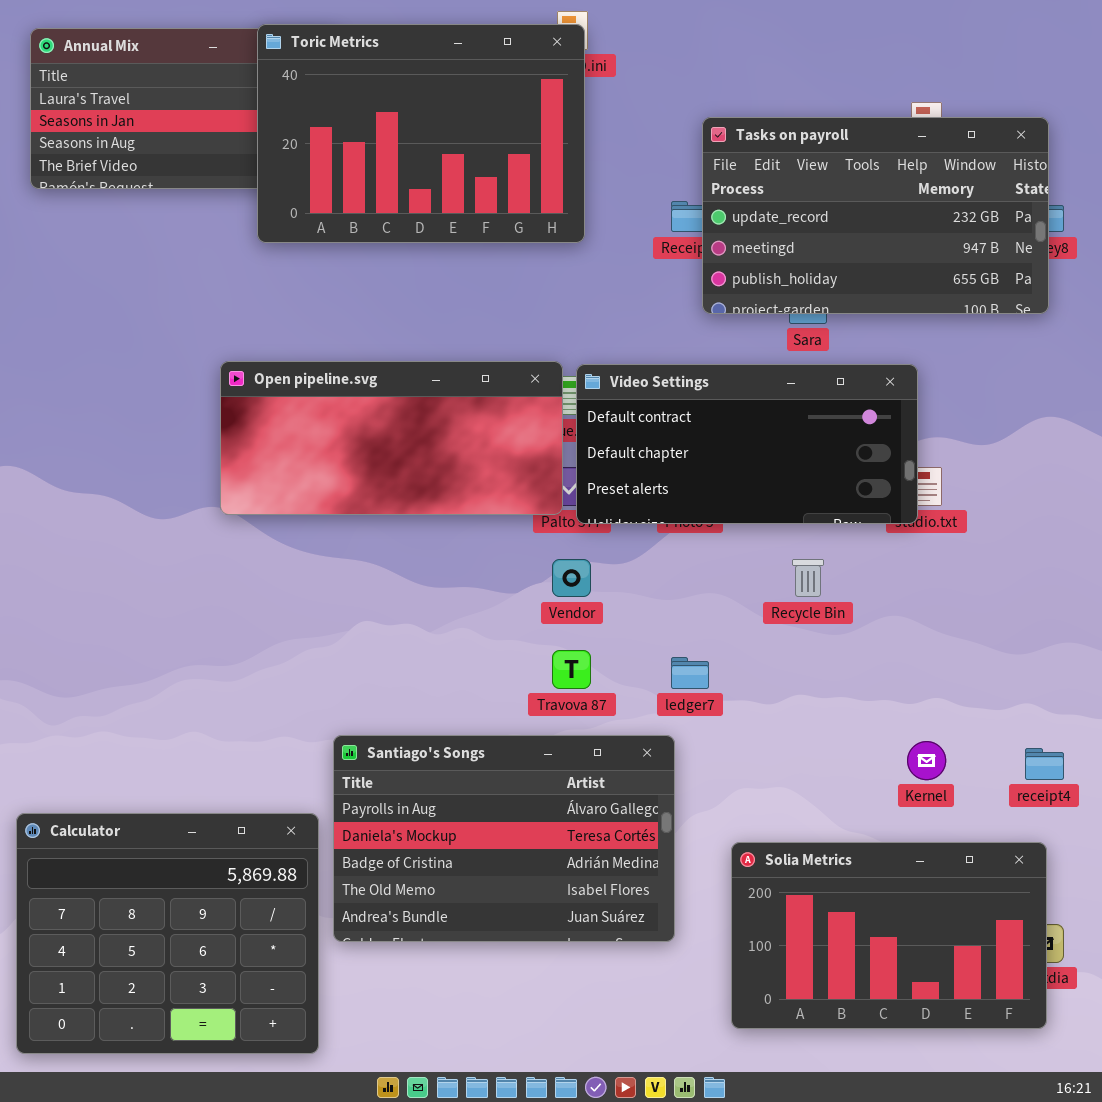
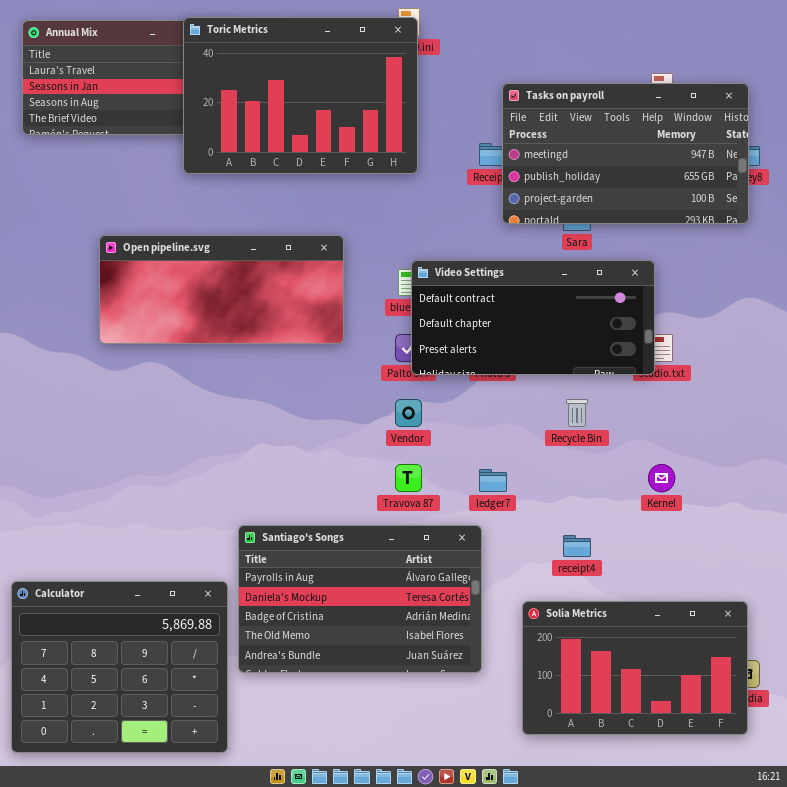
Tasks on payroll: [702,117,1049,314] -> [502,83,749,224], scrolled down 1 row
Open pipeline.svg: [220,361,563,515] -> [99,235,344,344], moved
Kernel: [907,741,946,780] -> [648,464,675,492], moved
receipt4: [1025,748,1064,780] -> [563,535,591,557], moved

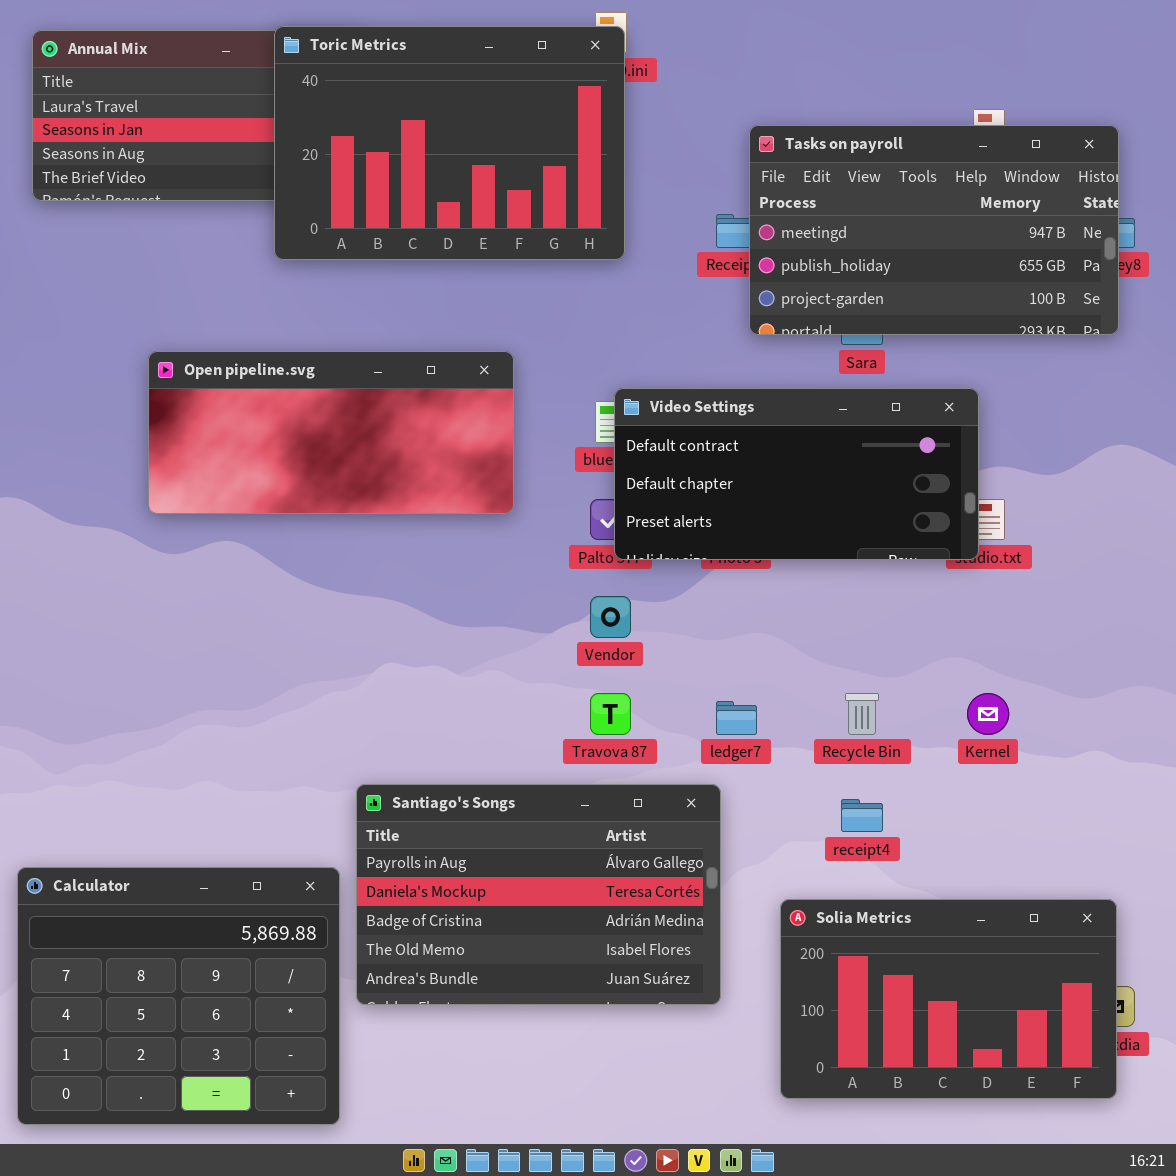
Recycle Bin: [566,399,588,427] -> [845,693,879,735], moved

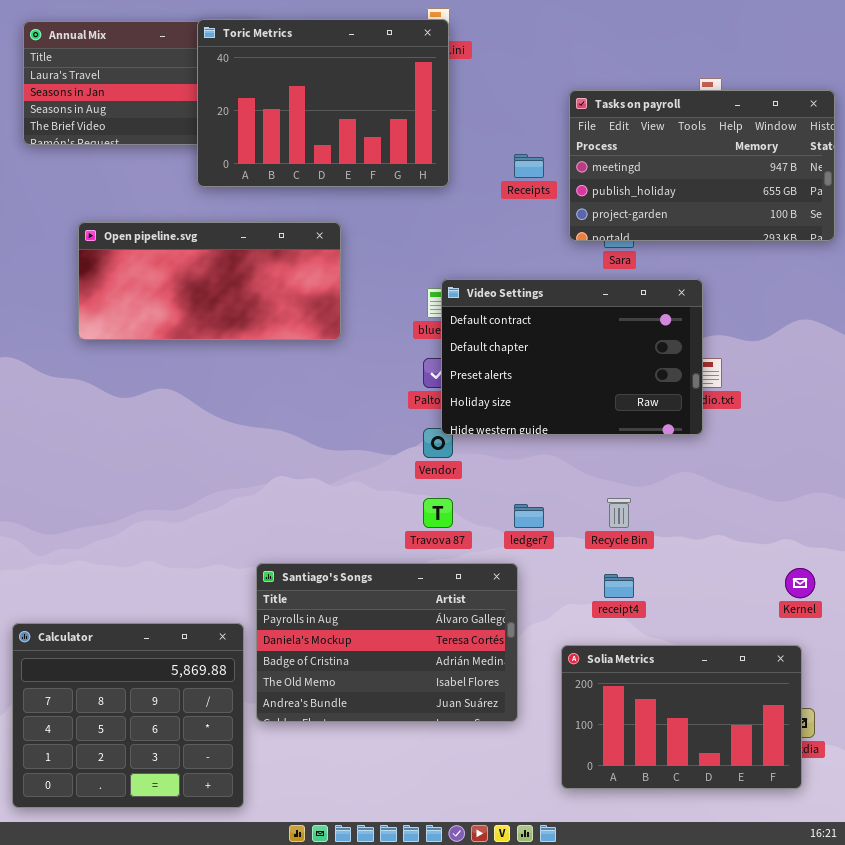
Tasks on payroll: [749,125,1119,335] -> [569,90,835,241], moved
Open pipeline.svg: [148,351,514,514] -> [78,222,341,340], moved
Video Settings: [614,388,979,560] -> [441,279,703,435], resized
Kernel: [967,693,1009,735] -> [785,568,815,598], moved

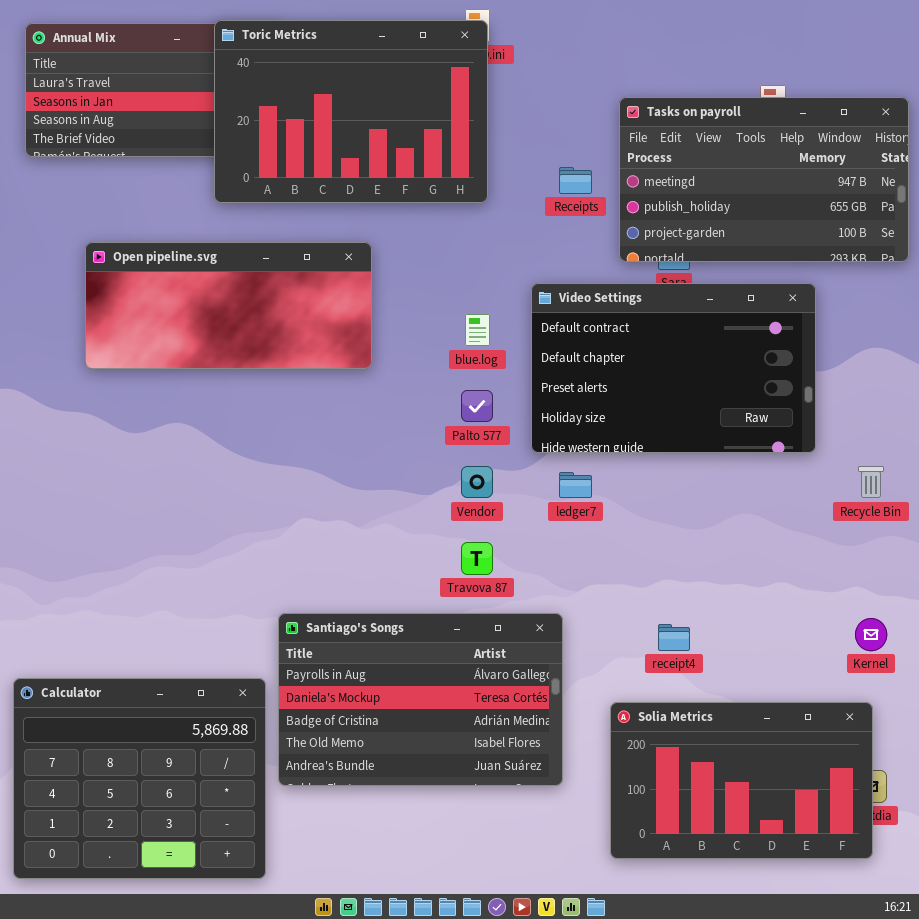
Video Settings: [441,279,703,435] -> [531,283,816,453], moved
Recycle Bin: [607,498,631,528] -> [858,466,884,498], moved
ledger7: [514,504,544,528] -> [559,472,592,498], moved

